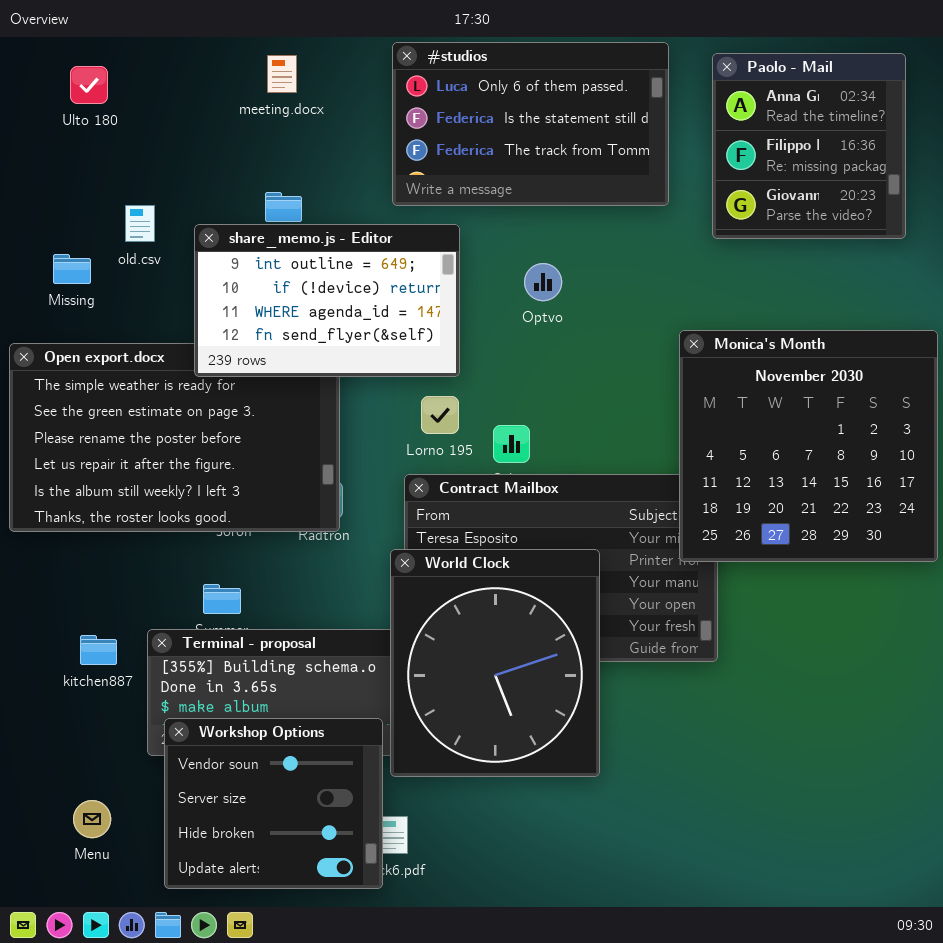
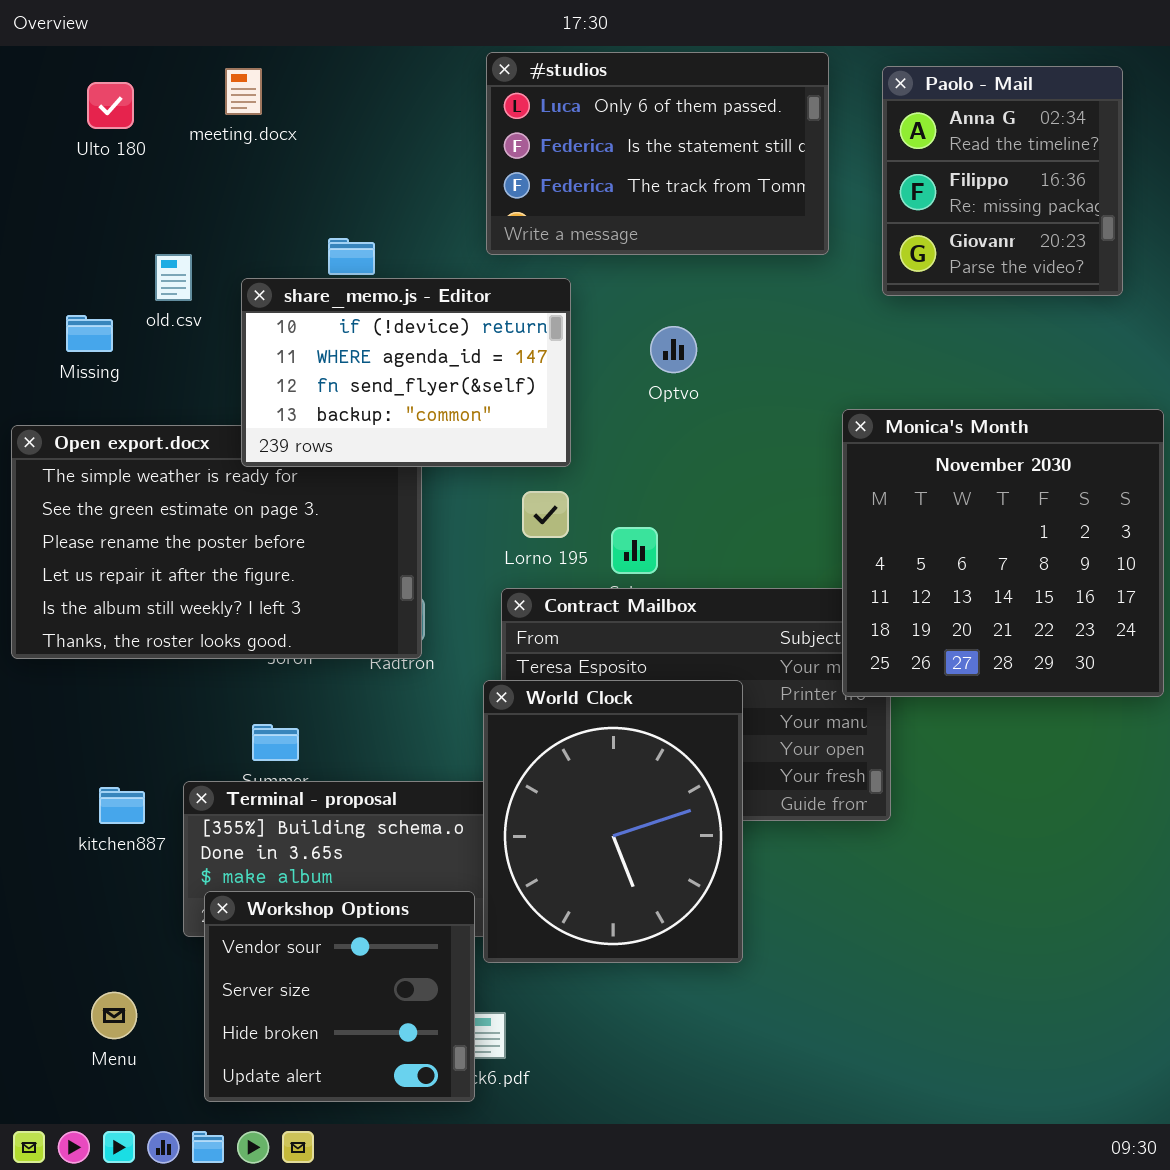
meeting.docx: [267,55,297,93] -> [225,68,262,115], moved
share_memo.js - Editor: [194,224,460,377] -> [241,278,571,467], scrolled down 1 row

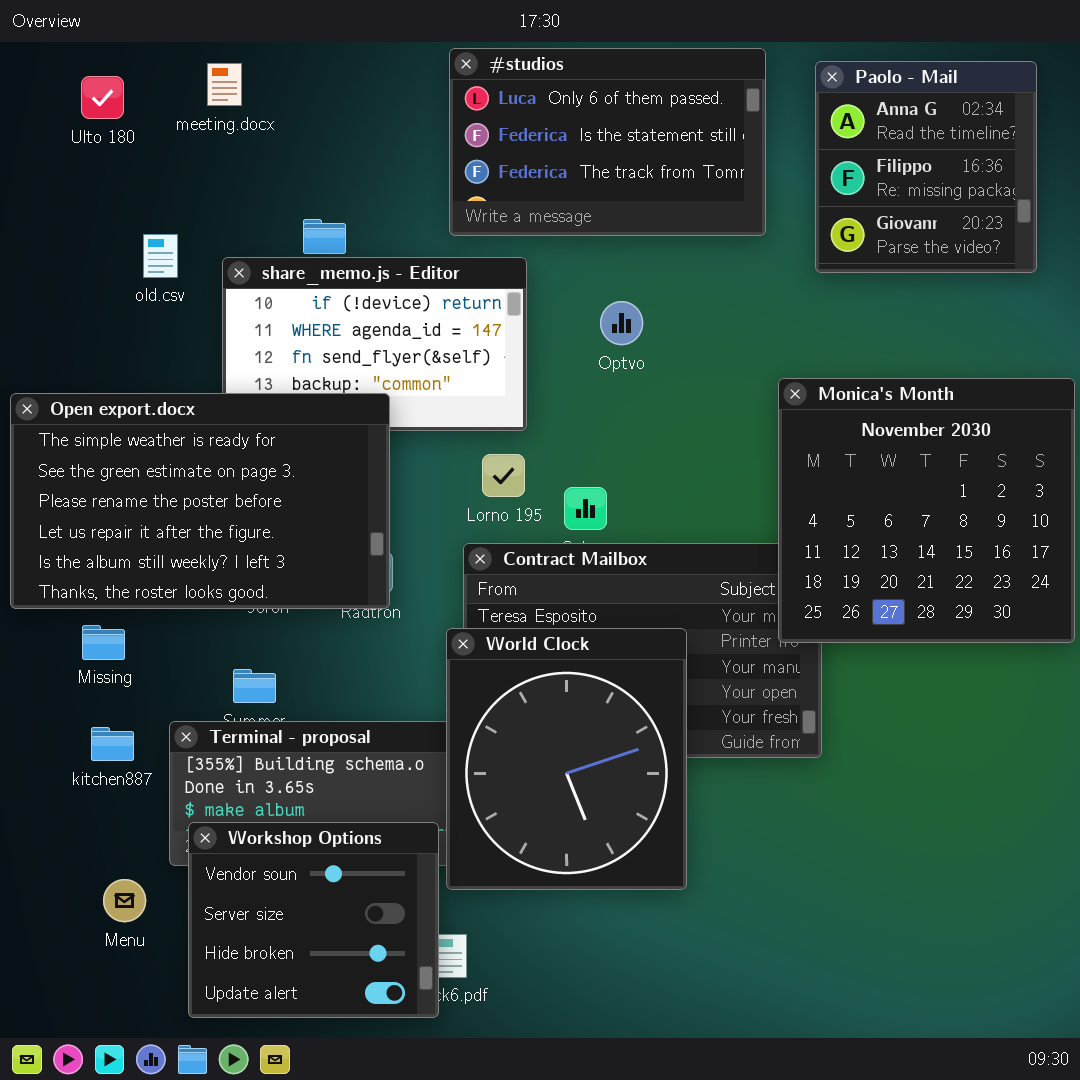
Missing: [66,315,113,352] -> [82,625,125,660], moved
Open export.docx: [11,425,422,659] -> [10,393,390,609], raised
Menu: [91,992,137,1039] -> [103,879,146,922], moved

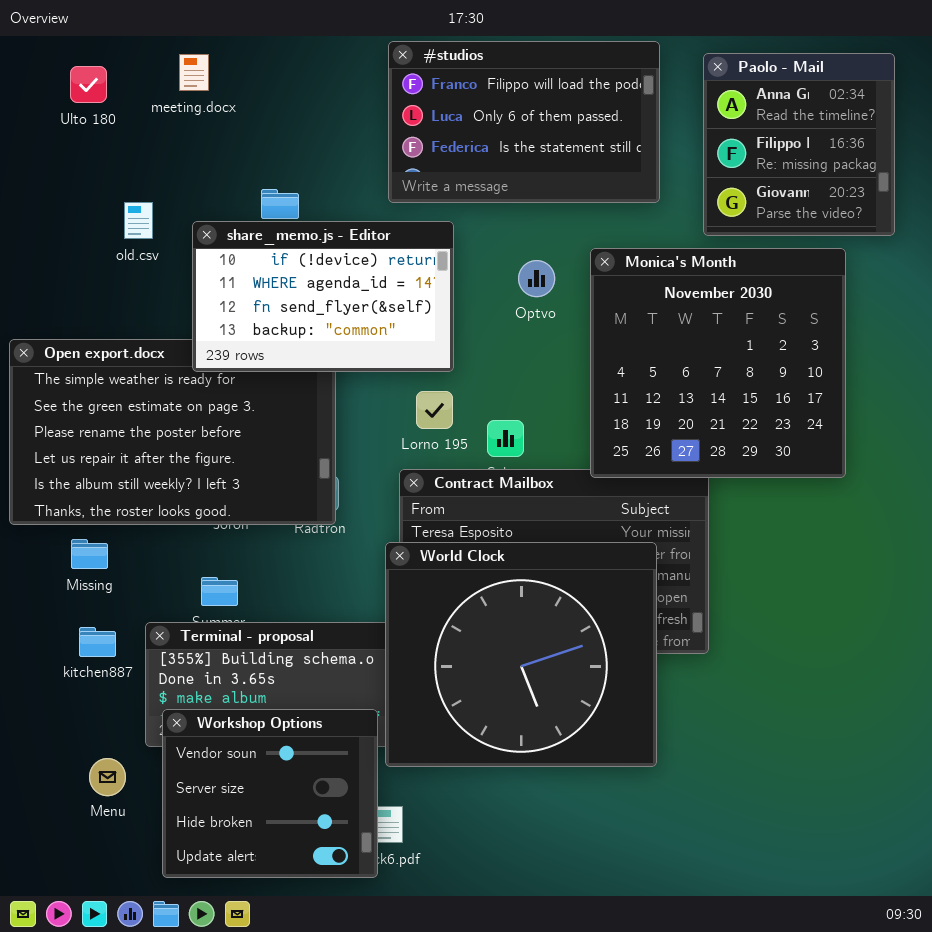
#studios: [449,48,766,236] -> [388,41,660,203], scrolled up 1 row
share_memo.js - Editor: [222,257,527,431] -> [192,221,454,372], raised
Monica's Month: [778,378,1075,643] -> [590,248,846,478], moved
World Clock: [446,628,687,890] -> [385,542,657,767], resized

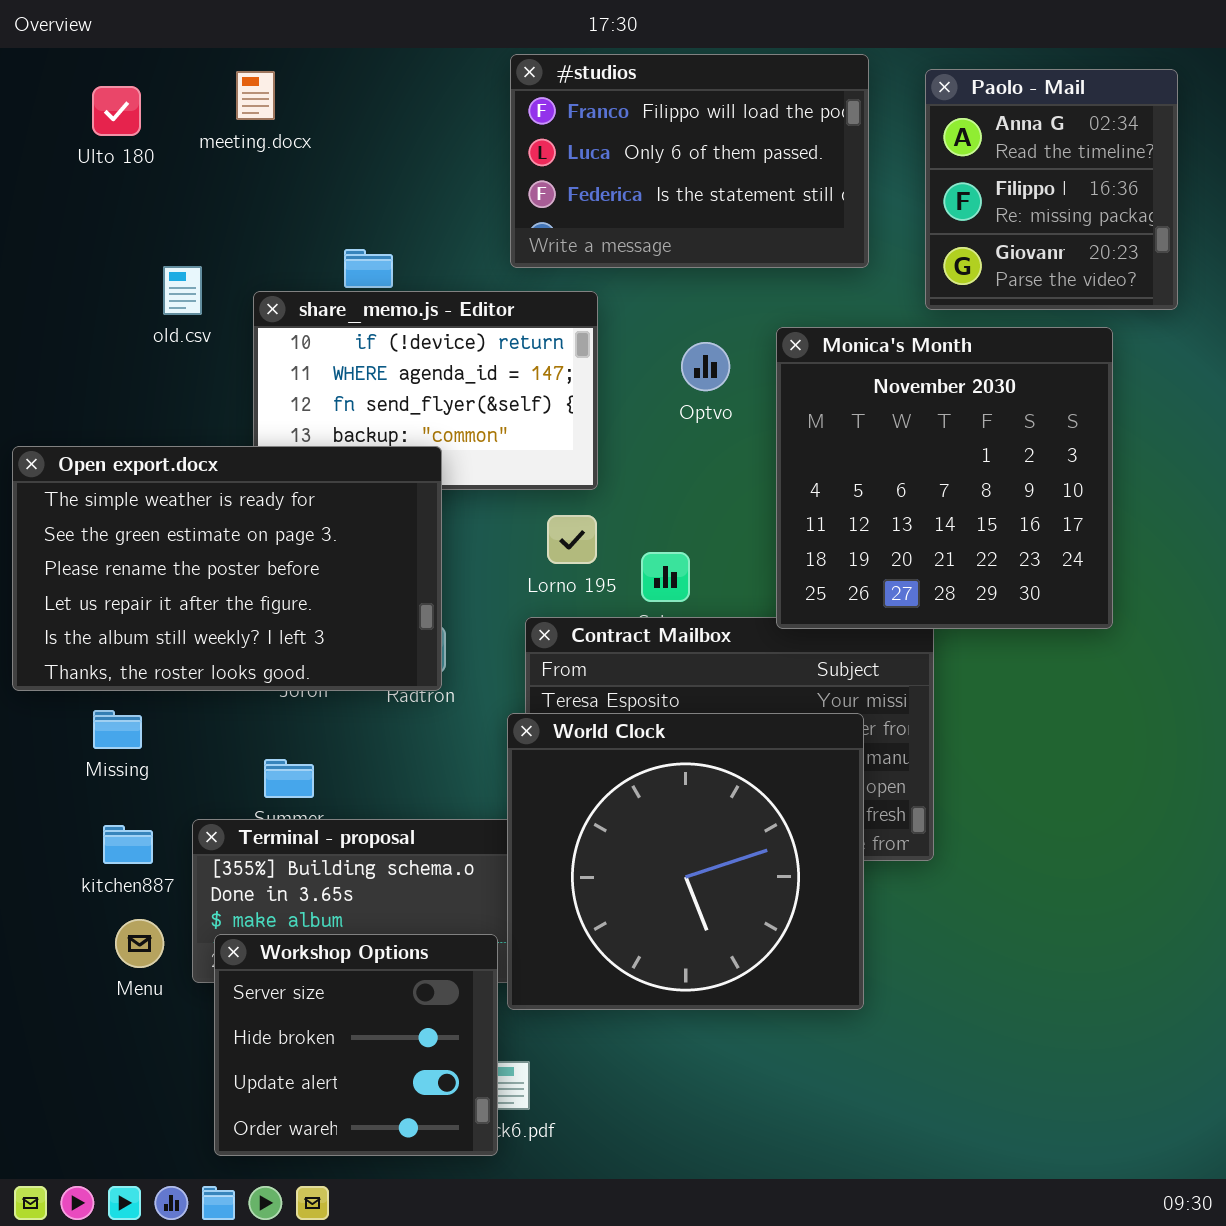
Open export.docx: [9,339,336,525] -> [12,446,442,691], raised
Workshop Options: [162,709,378,878] -> [214,934,498,1156], scrolled down 1 row
Menu: [89,758,126,796] -> [115,919,164,968], moved

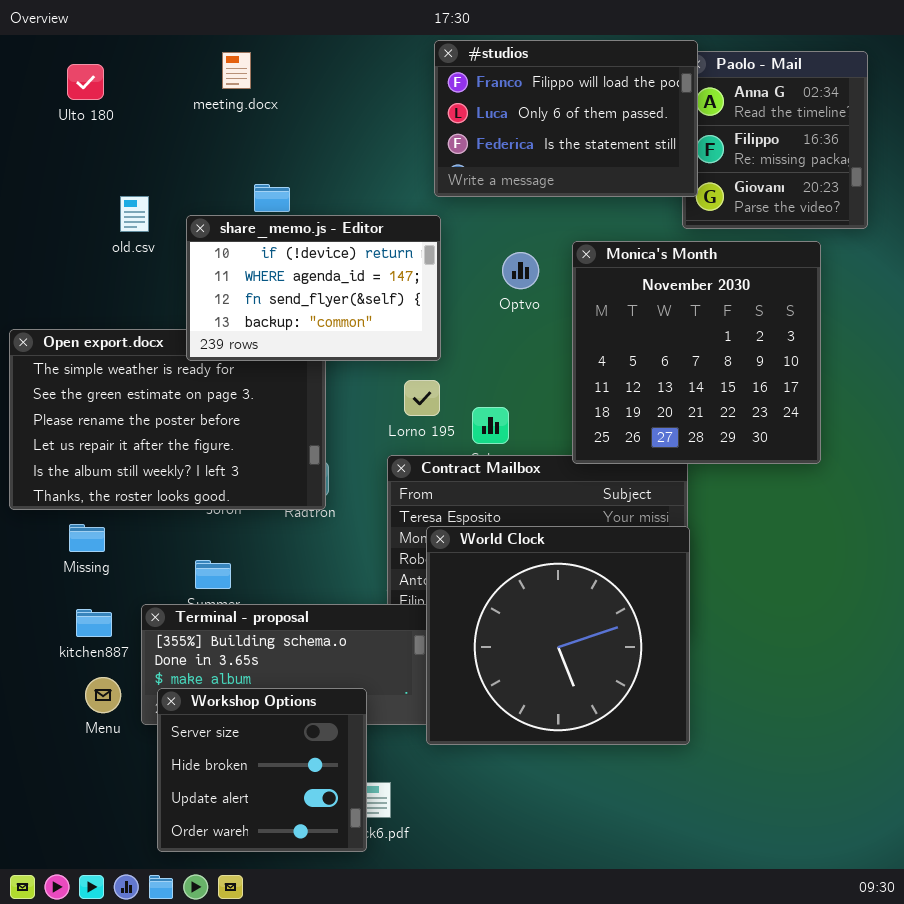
#studios: [510,54,869,268] -> [434,40,698,197], moved
meeting.docx: [236,71,275,120] -> [222,52,251,89], moved
share_memo.js - Editor: [253,291,598,490] -> [186,215,441,361], raised
World Clock: [507,713,864,1010] -> [426,526,690,745], moved

